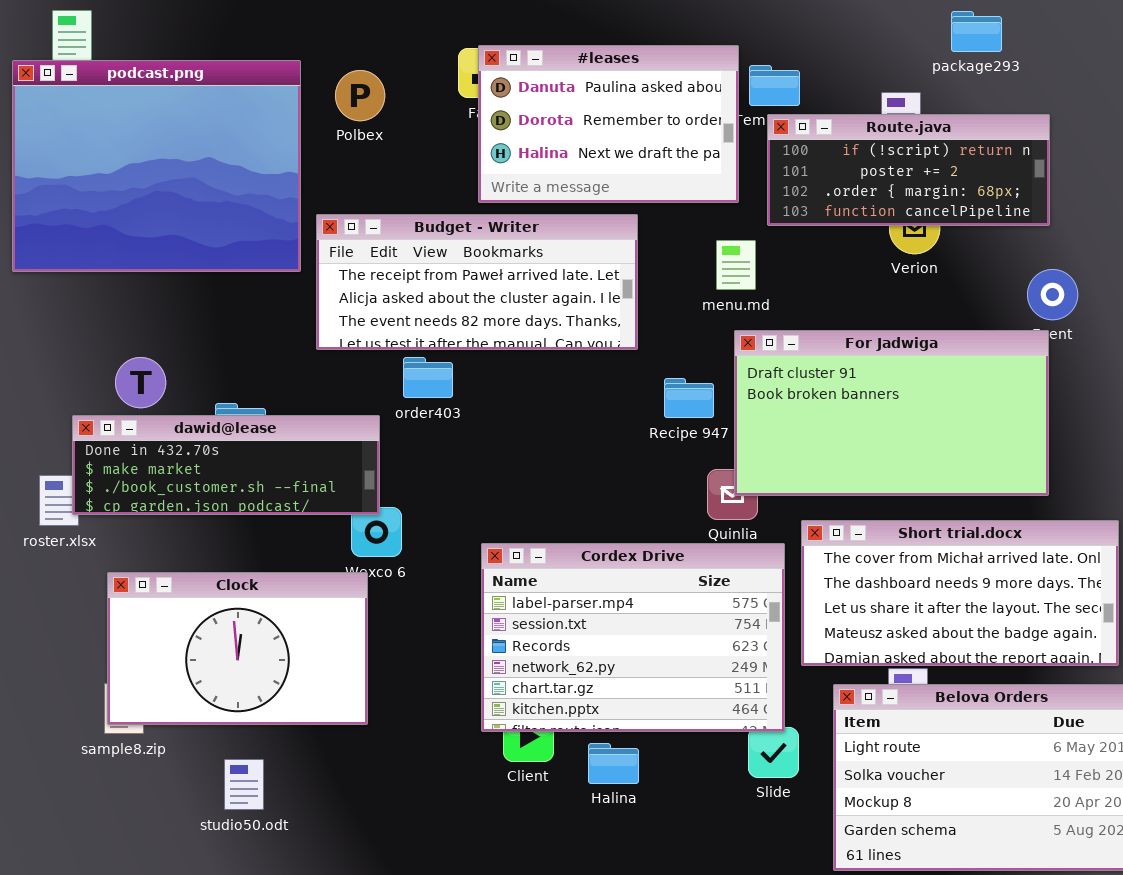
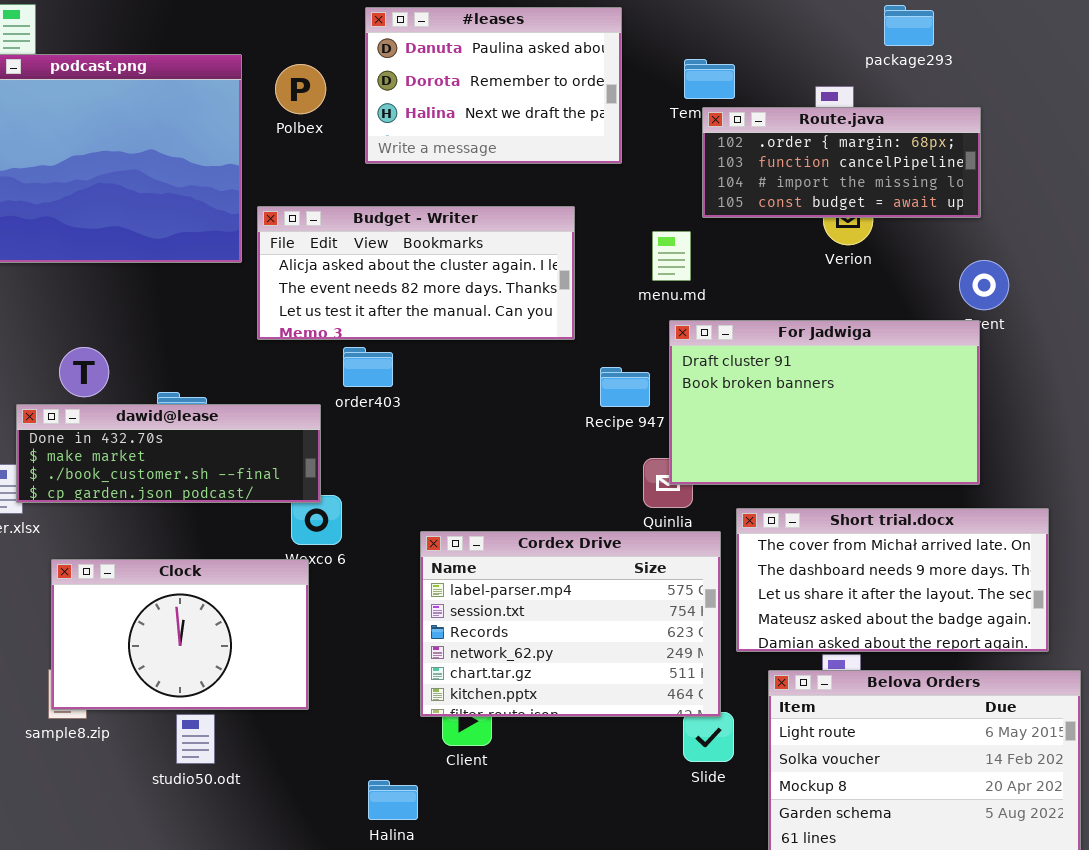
#leases: [478,45,739,203] -> [365,7,622,164], moved
Route.java: [767,114,1050,226] -> [702,107,981,218], scrolled down 2 rows
Budget - Writer: [316,214,638,350] -> [257,206,575,340], scrolled down 1 row
Halina: [588,743,639,784] -> [368,780,418,820], moved
studio50.odt: [224,759,264,810] -> [176,714,215,764], moved

